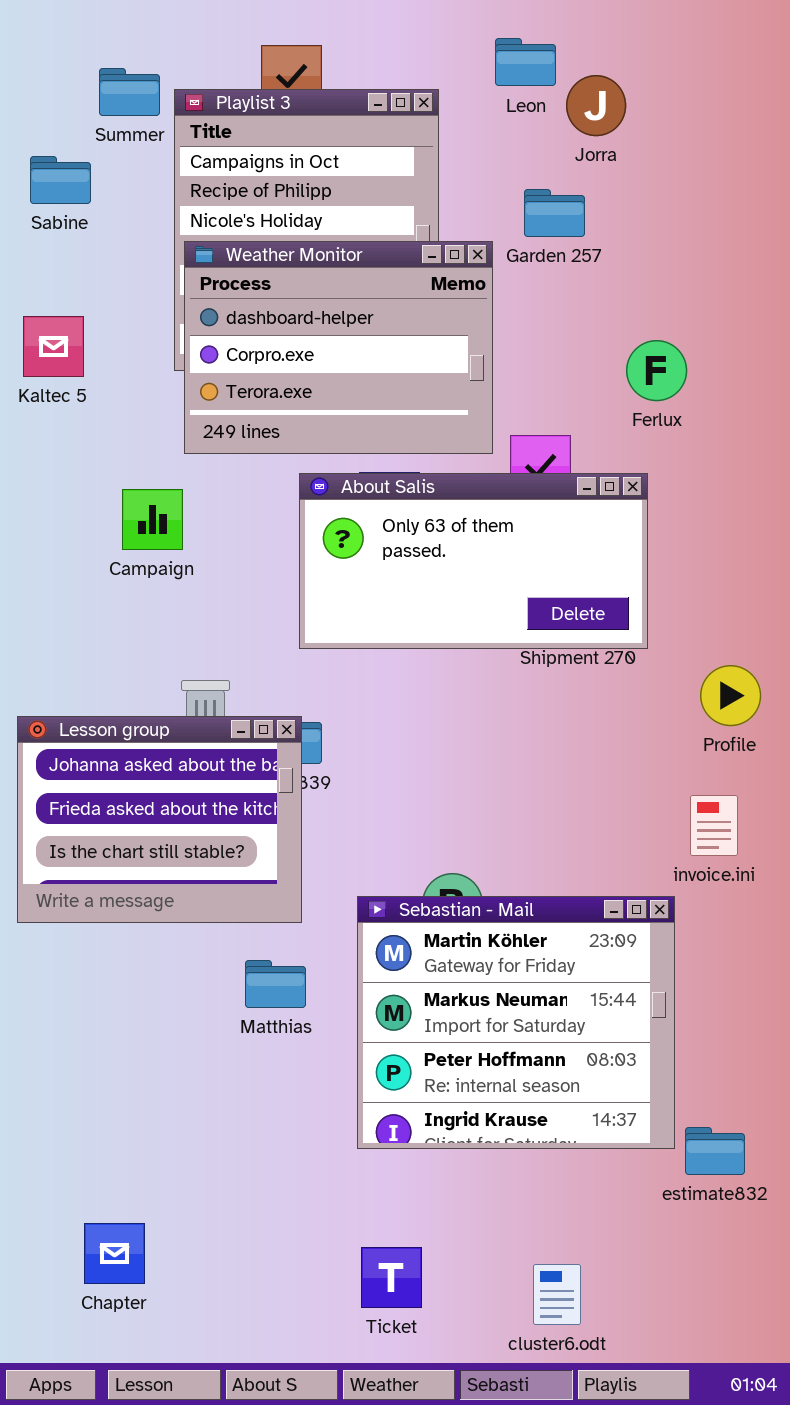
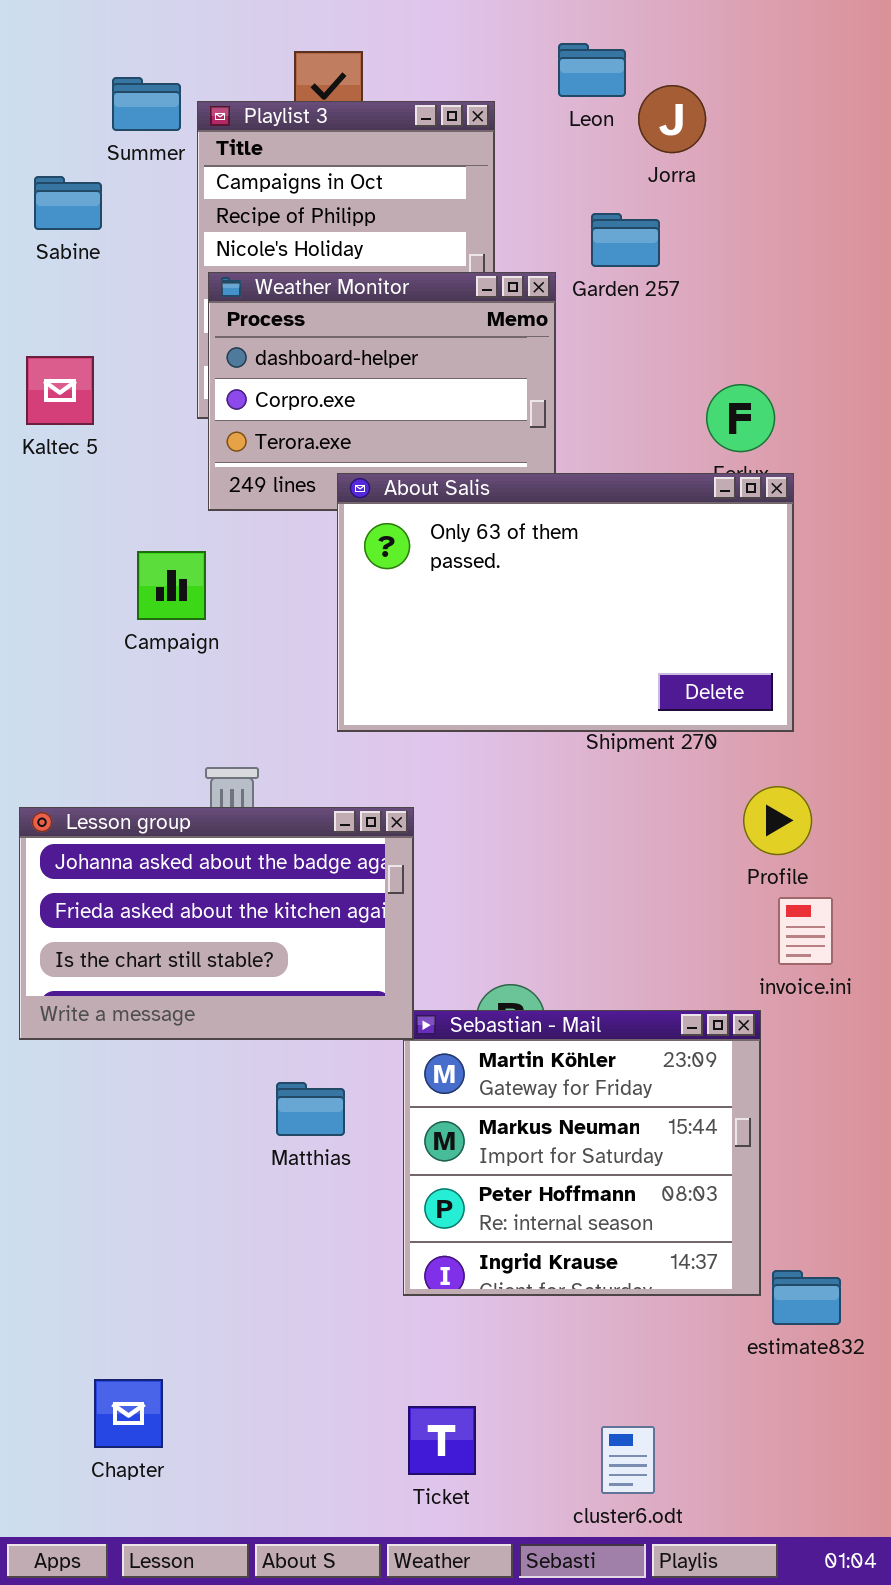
About Salis: [299,473,648,649] -> [337,473,794,732], resized
Profile: [700,665,761,726] -> [743,786,812,855], moved
Lesson group: [17,716,302,923] -> [19,807,414,1040], resized

